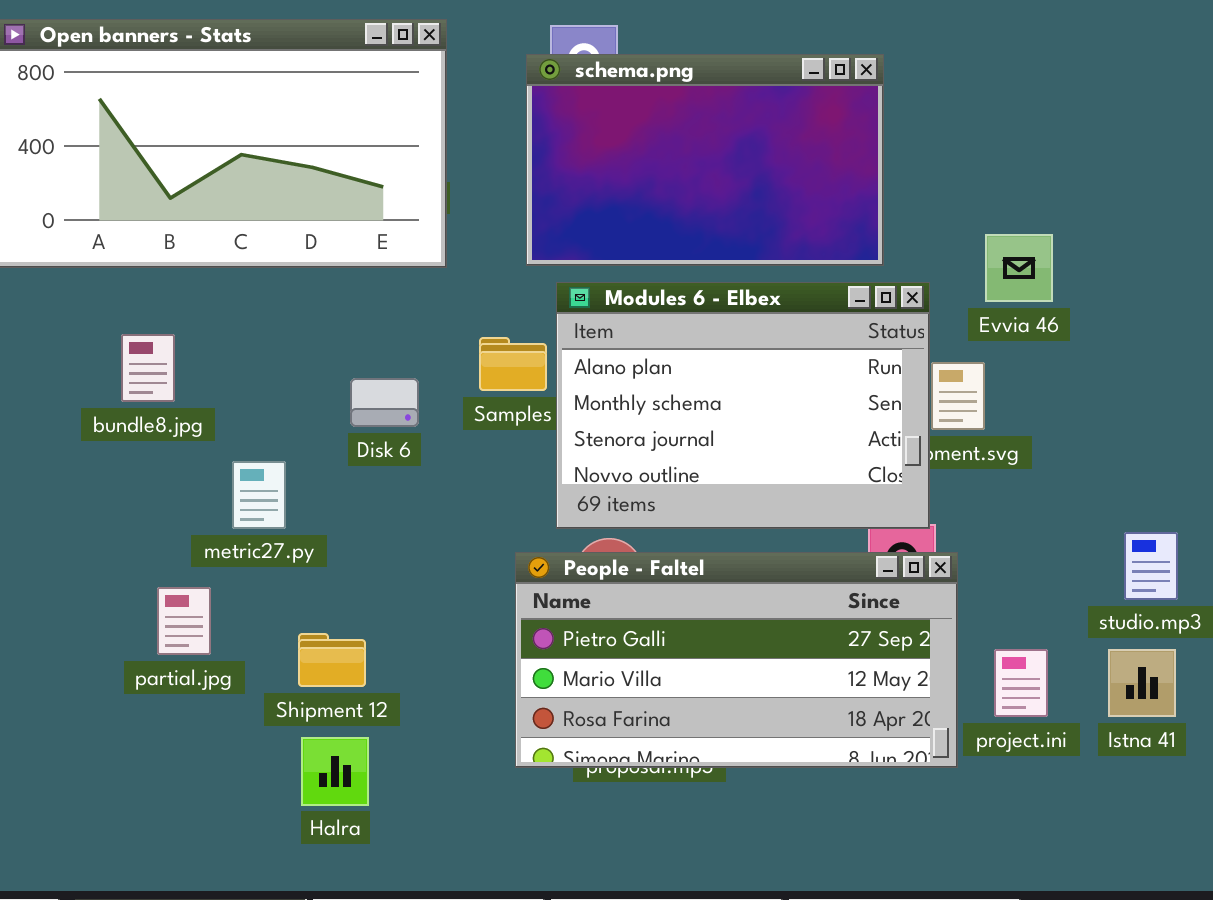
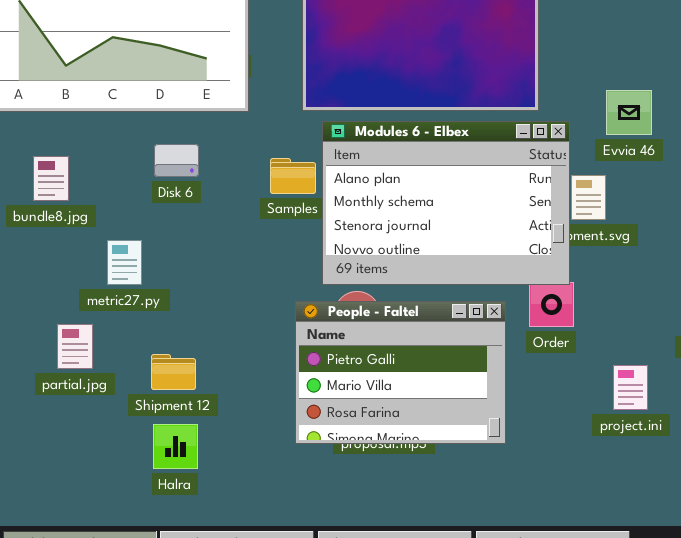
Disk 6: [350,378,419,427] -> [154,144,199,177], moved
People - Faltel: [515,552,958,768] -> [295,301,506,444], resized

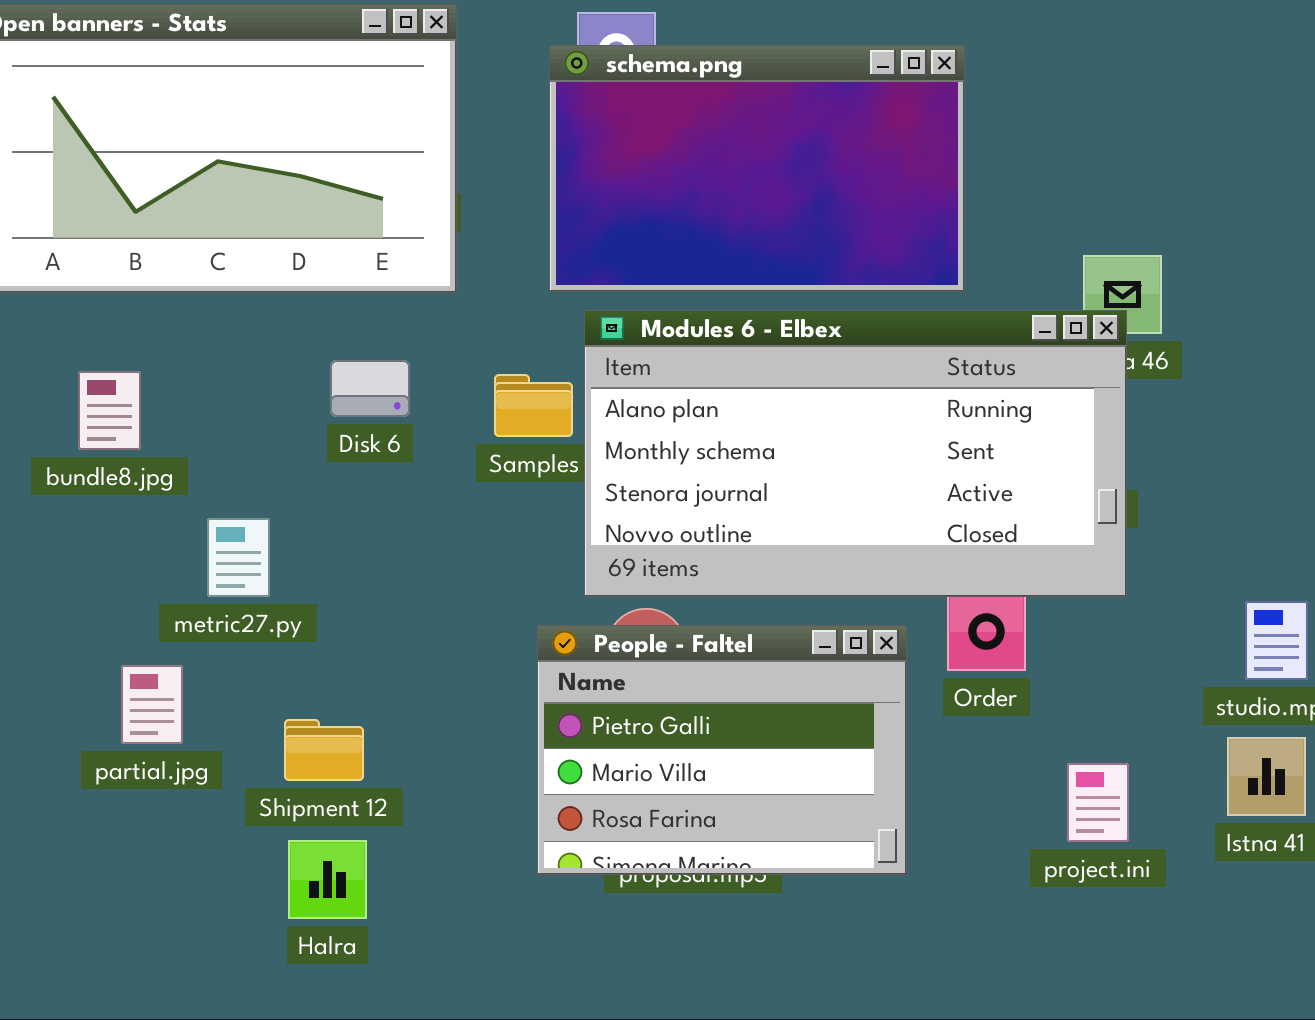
Modules 6 - Elbex: [322,121,570,285] -> [584,310,1127,597], resized
Disk 6: [154,144,199,177] -> [330,360,410,417], moved
project.ini: [613,365,648,410] -> [1067,763,1129,842], moved

